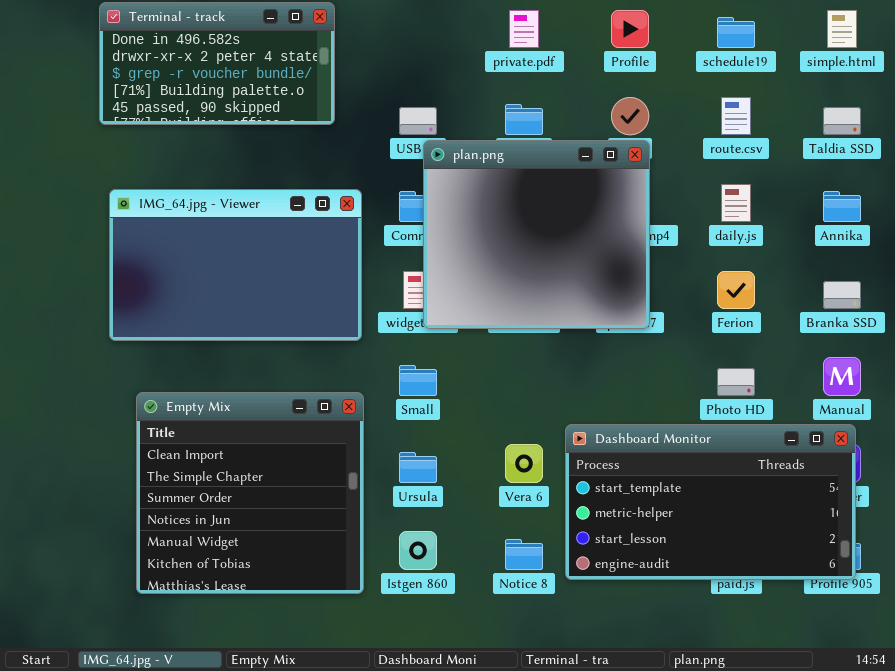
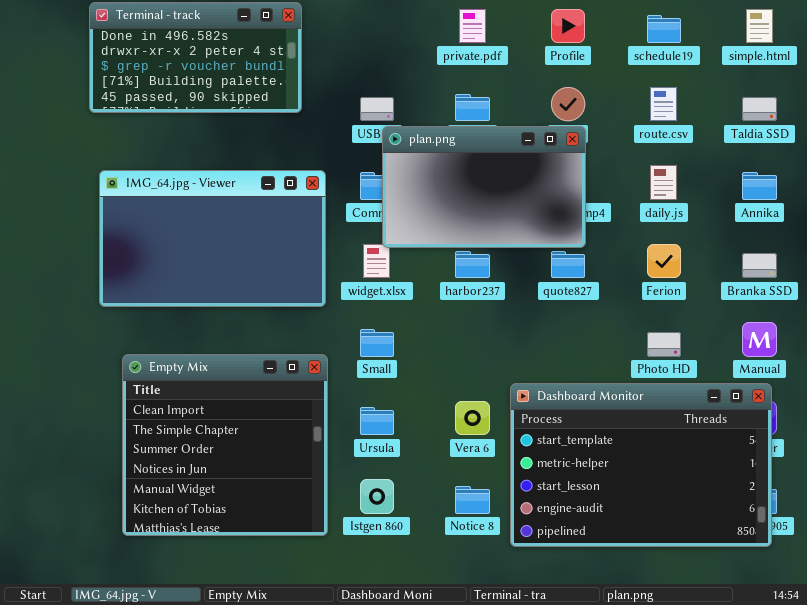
plan.png: [423,140,650,329] -> [382,126,586,248], resized
Dashboard Monitor: [565,424,856,580] -> [510,383,772,547], resized

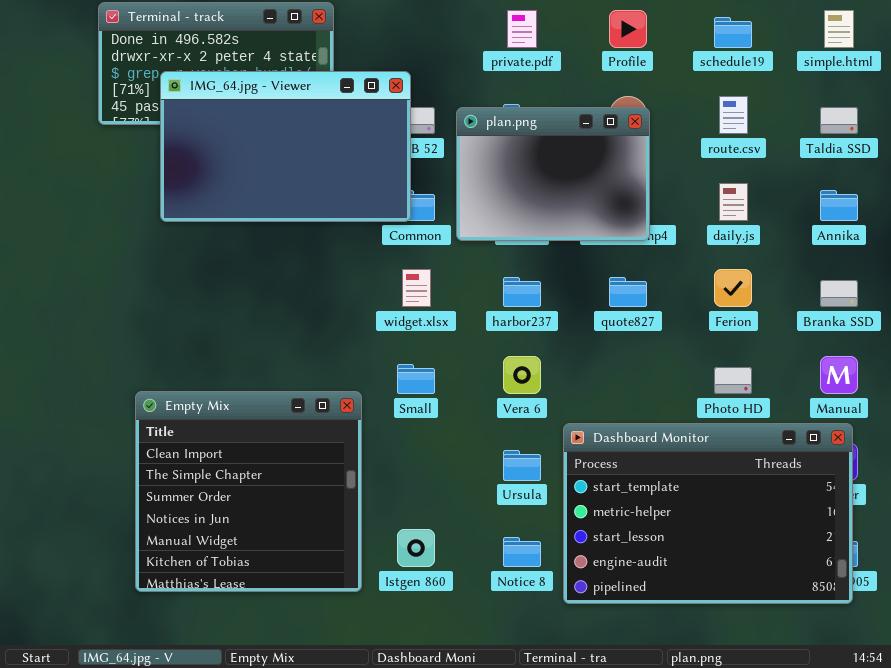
plan.png: [382,126,586,248] -> [456,107,650,241], moved, resized
IMG_64.jpg - Viewer: [99,170,326,307] -> [160,71,411,222], moved
Vera 6: [455,401,490,435] -> [503,356,541,394], moved
Ursula: [360,407,394,435] -> [503,450,541,481], moved

